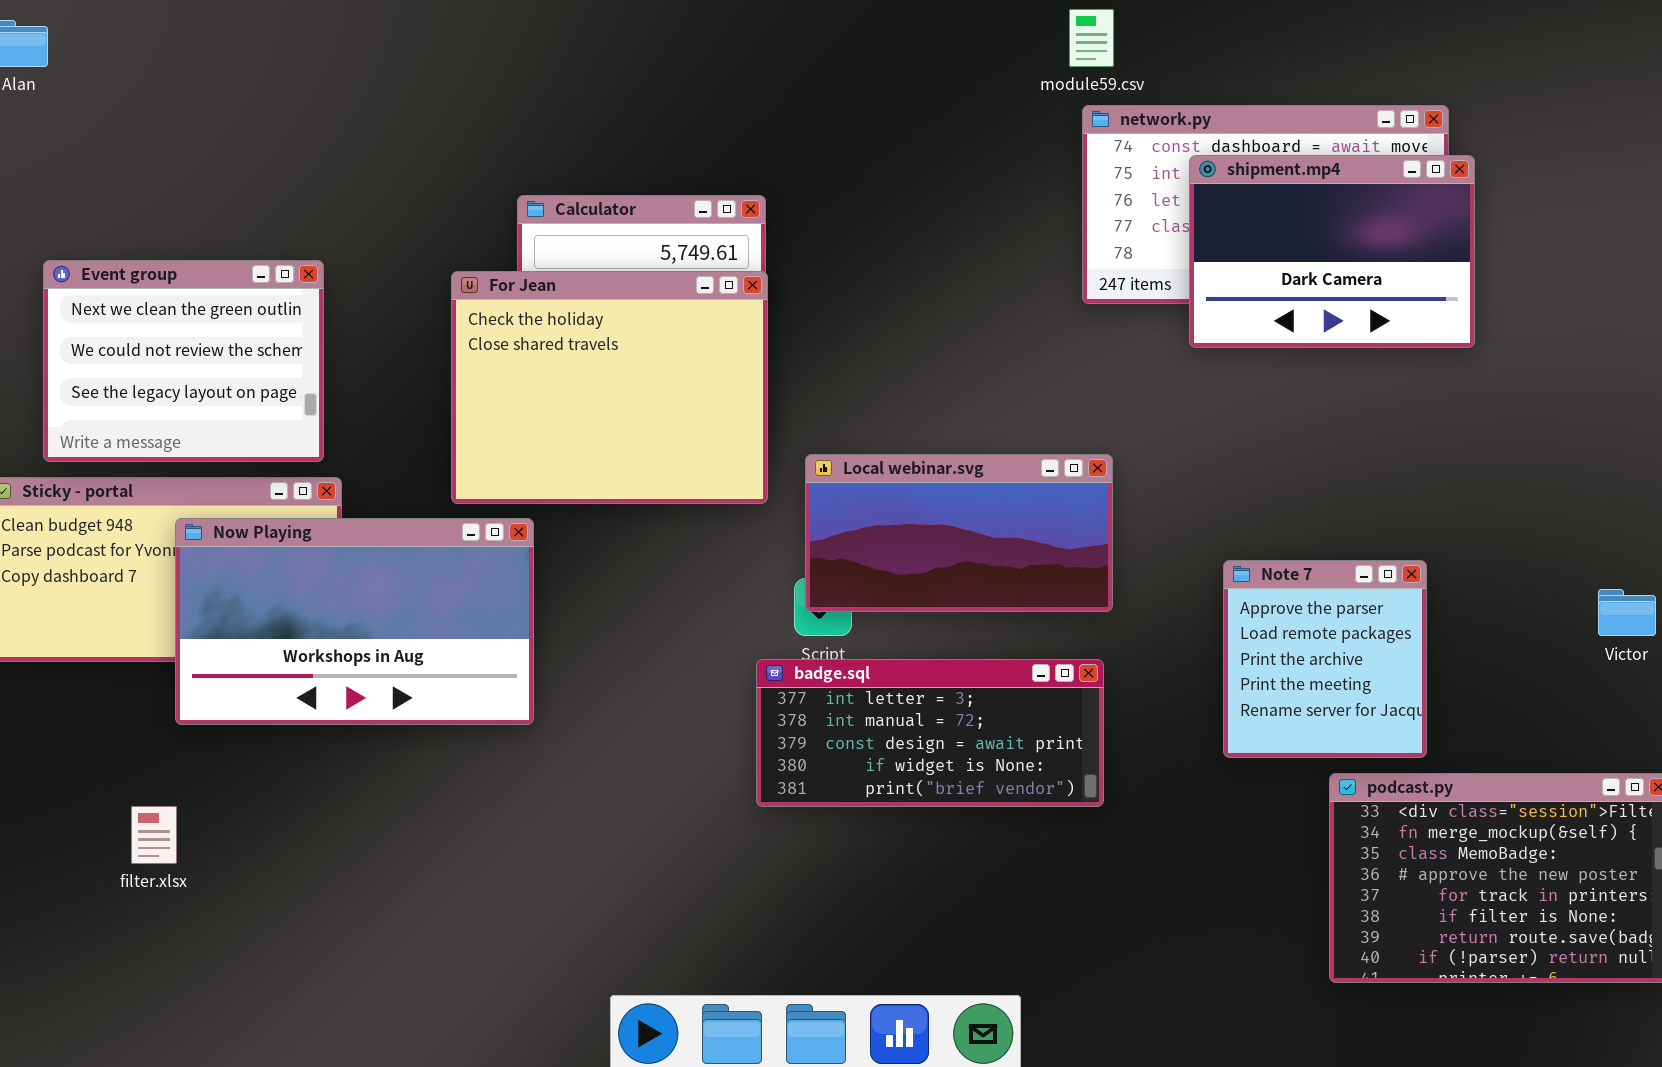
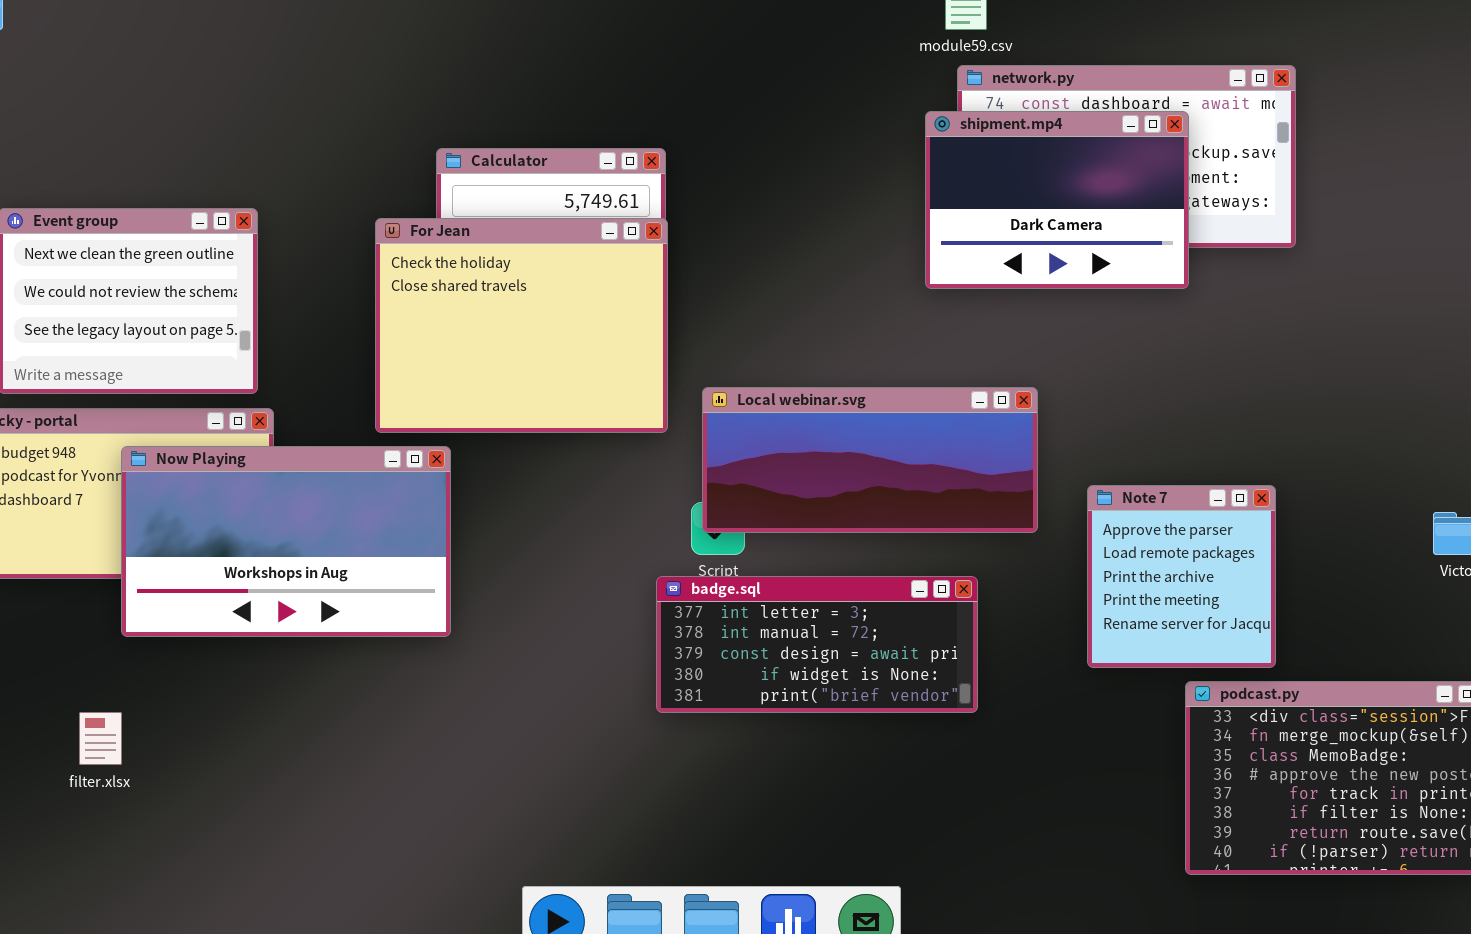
shipment.mp4: [1189,155,1475,348] -> [925,111,1189,289], moved
Local webinar.svg: [805,454,1113,612] -> [702,387,1038,533], resized

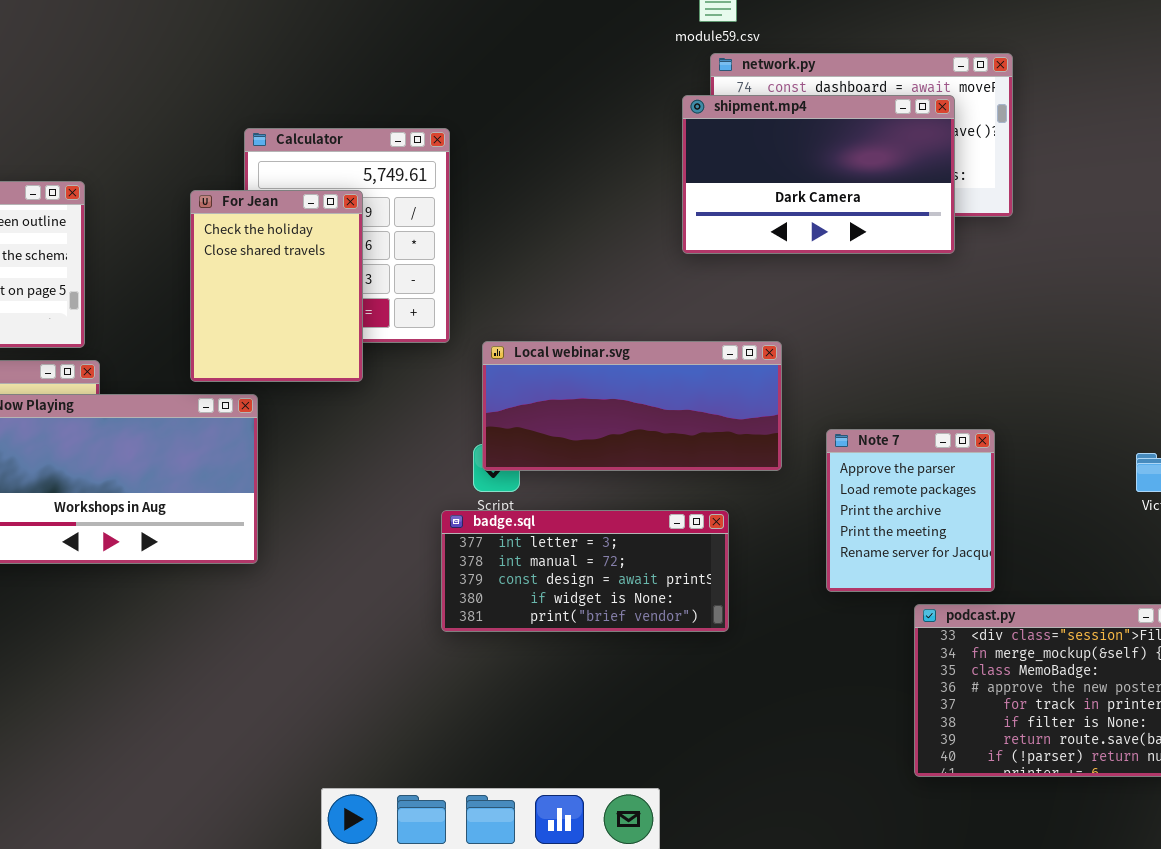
shipment.mp4: [925,111,1189,289] -> [682,95,955,254], resized
For Jean: [375,218,668,433] -> [190,190,363,382], resized

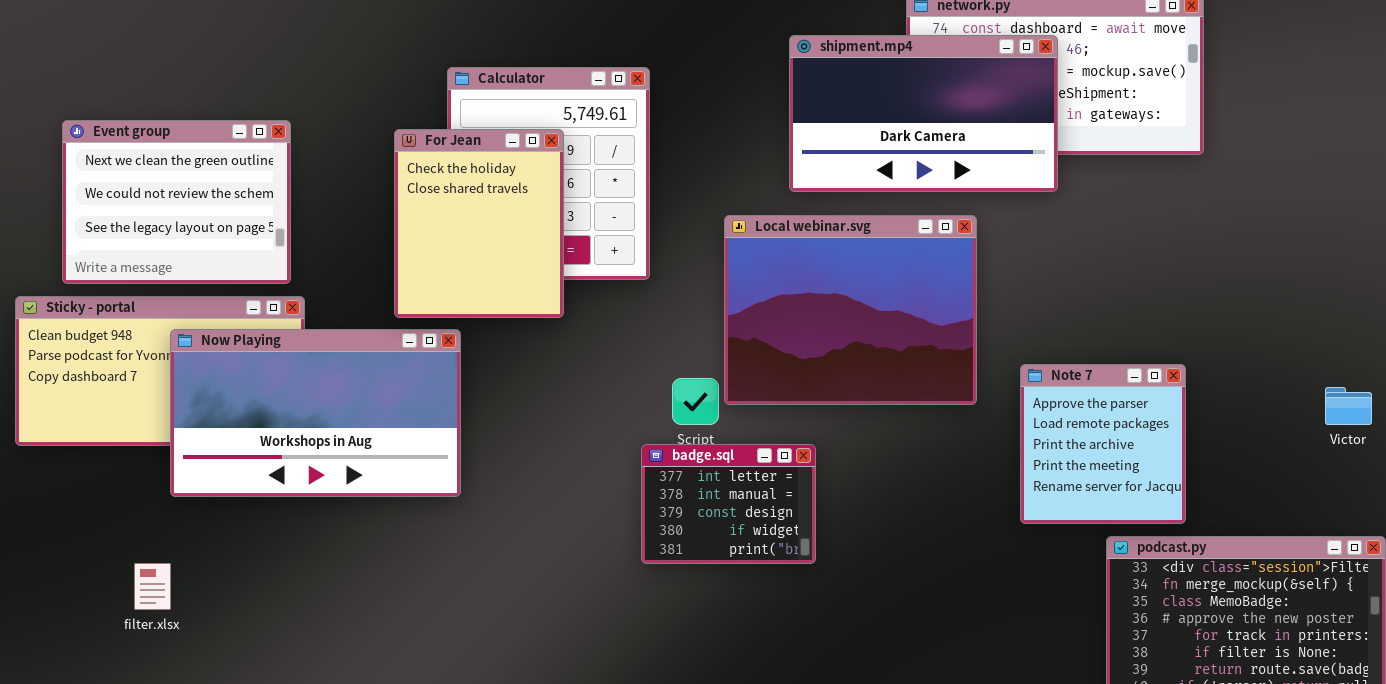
shipment.mp4: [682,95,955,254] -> [789,35,1058,192], moved
Local webinar.svg: [482,341,782,471] -> [724,215,977,405], resized
badge.sql: [441,510,729,632] -> [641,444,816,564], resized

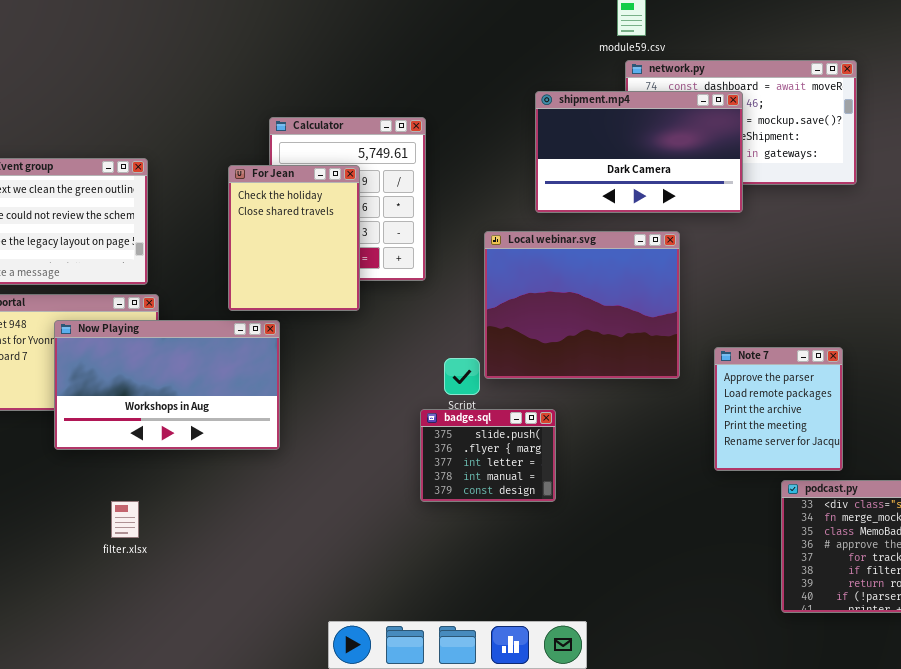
badge.sql: [641,444,816,564] -> [420,409,556,502], scrolled up 2 rows
filter.xlsx: [134,563,171,610] -> [111,501,139,538], moved

